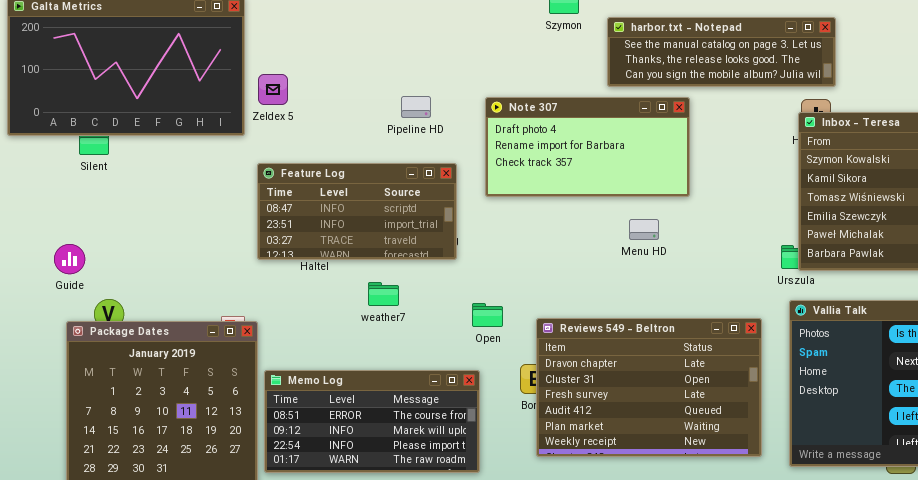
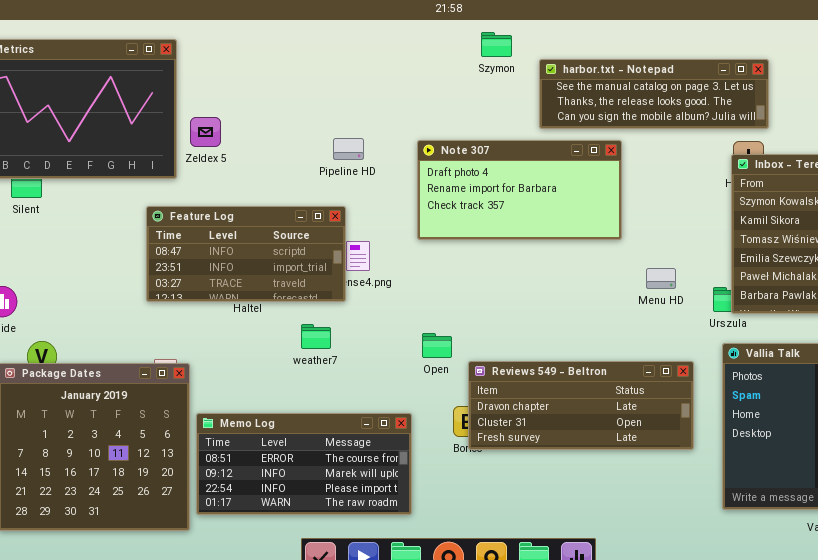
Feature Log: [257,163,457,260] -> [146,206,346,302], moved
Menu HD: [629,219,659,240] -> [646,268,676,289], moved
Open: [472,303,503,327] -> [422,333,452,358], moved
Reviews 549 - Beltron: [536,318,762,457] -> [468,361,694,450], resized

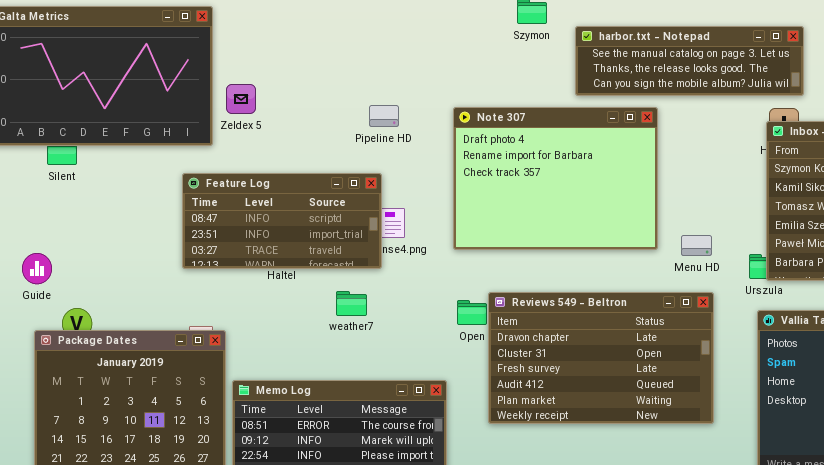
Note 307: [417,140,622,240] -> [453,107,658,250], resized
Reviews 549 - Beltron: [468,361,694,450] -> [488,292,714,424], moved, resized

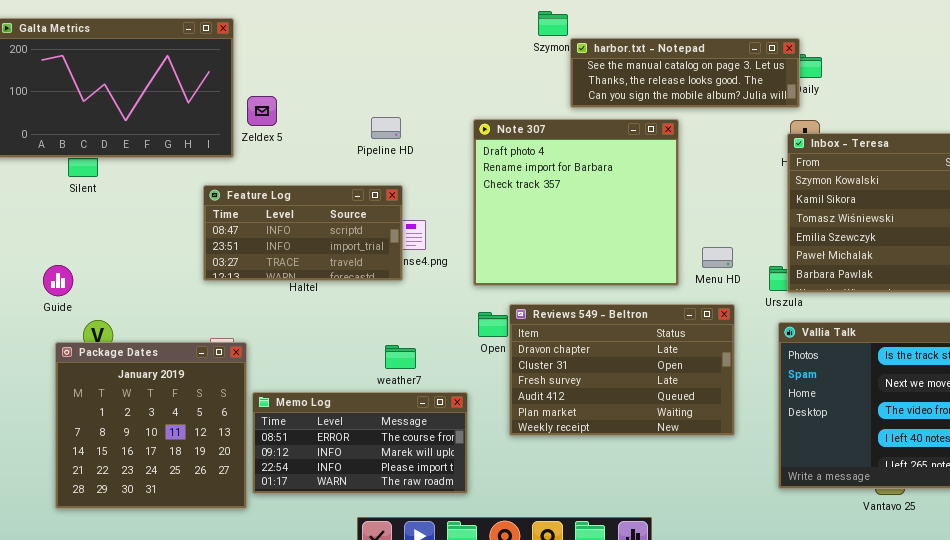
harbor.txt - Notepad: [575,26,804,96] -> [570,38,800,108], moved
Pipeline HD: [369,105,399,127] -> [371,117,401,139], moved
Note 307: [453,107,658,250] -> [473,119,679,286], resized
weather7: [336,291,367,316] -> [385,345,416,369], moved

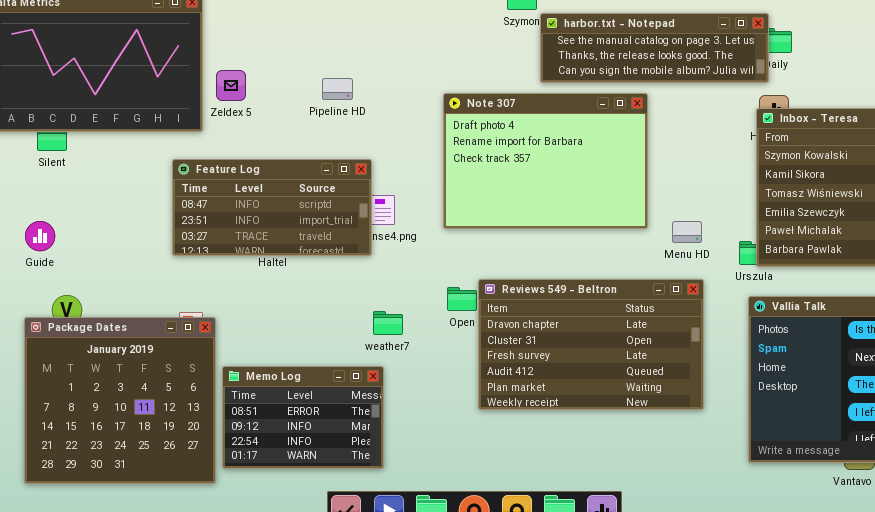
Pipeline HD: [371,117,401,139] -> [322,78,353,100], moved
Note 307: [473,119,679,286] -> [443,93,648,229], resized
Guide: [43,265,73,296] -> [25,221,55,251], moved
weather7: [385,345,416,369] -> [373,311,403,335], moved
Memo Log: [252,392,468,494] -> [222,366,384,469], resized

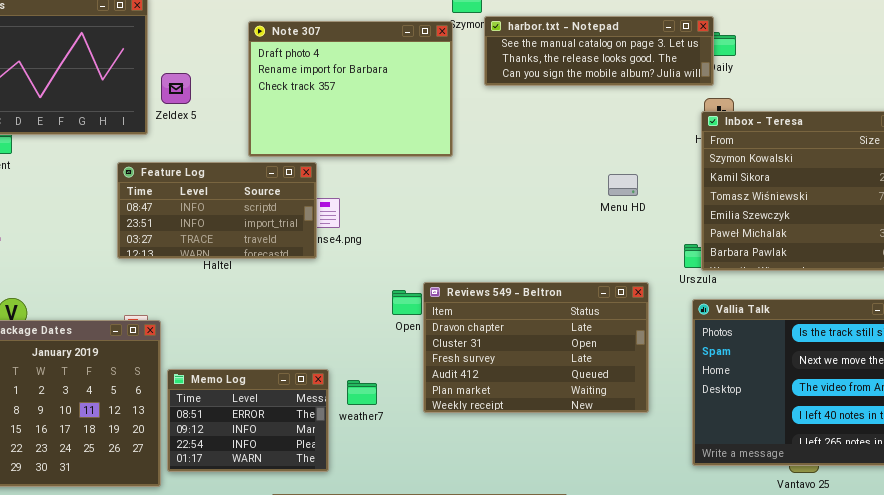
Note 307: [443,93,648,229] -> [248,21,453,157], moved
Menu HD: [672,221,702,243] -> [608,174,638,196], moved
weather7: [373,311,403,335] -> [347,380,377,405], moved

